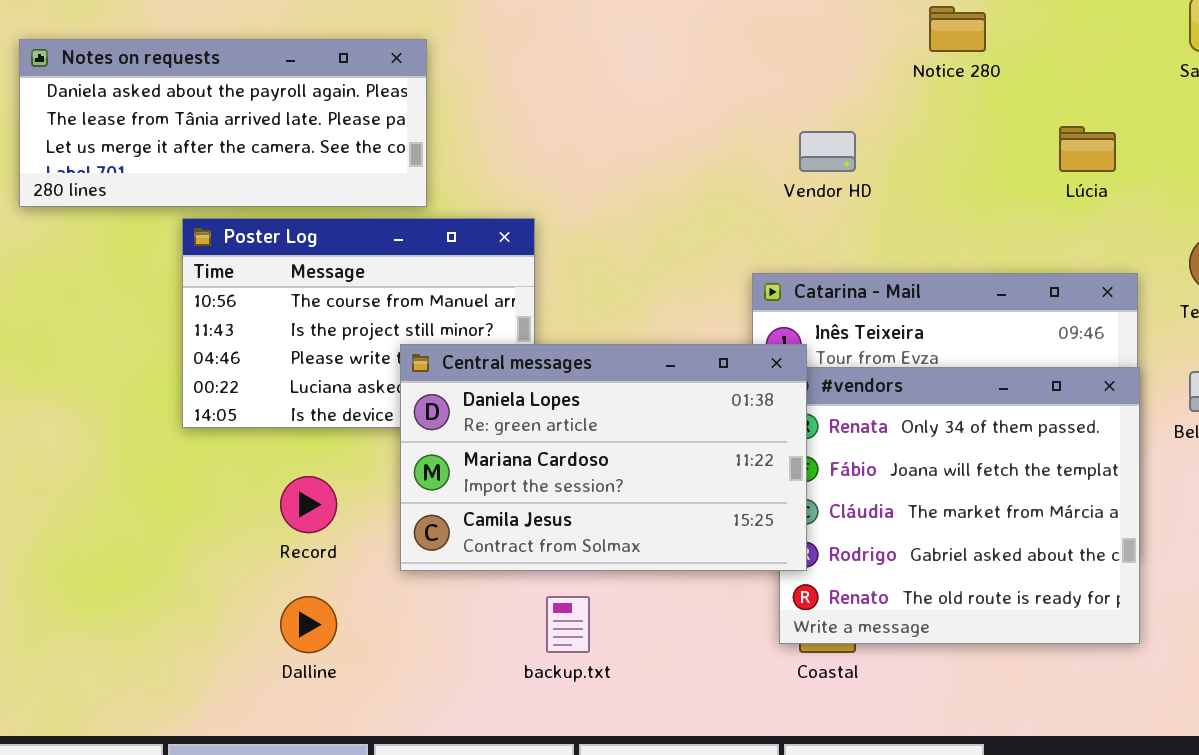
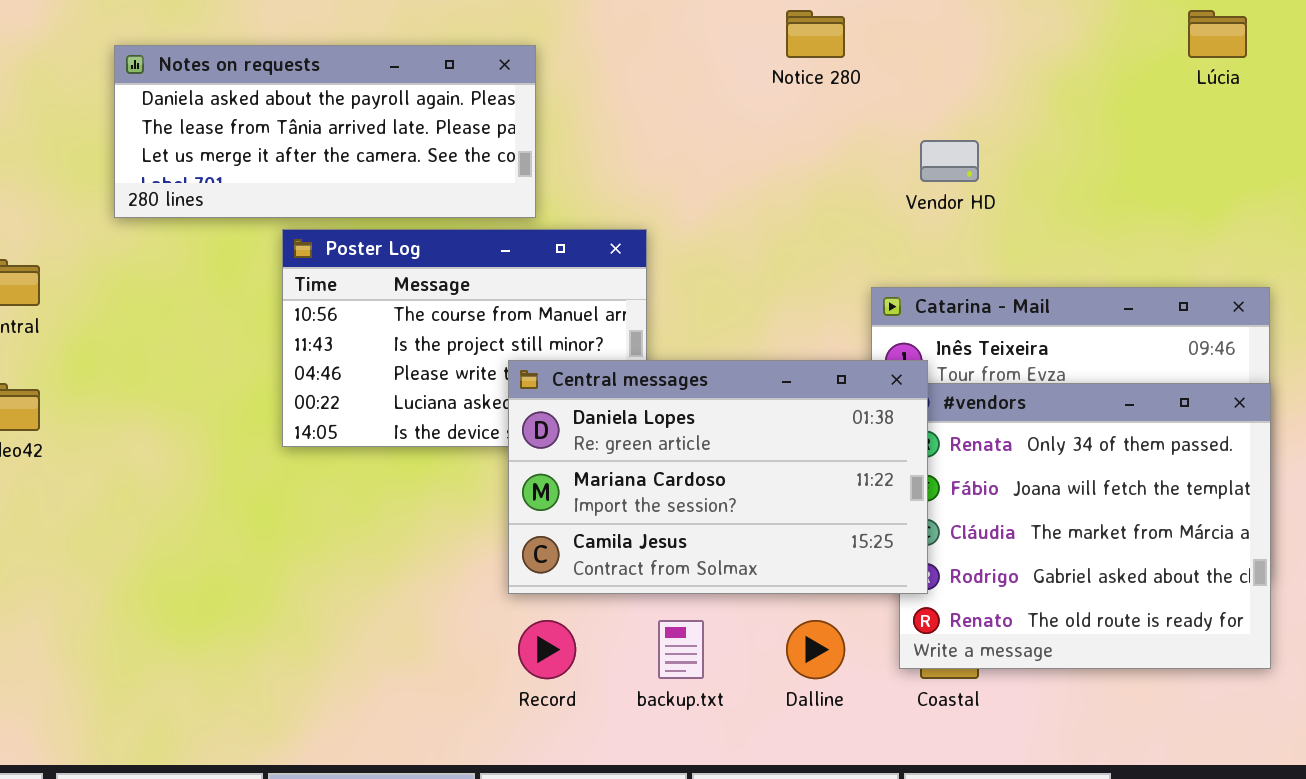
Notice 280: [929,6,986,52] -> [786,10,845,58], moved
Lúcia: [1059,126,1116,172] -> [1188,10,1247,58], moved
Record: [280,476,337,533] -> [518,620,576,679], moved
Dalline: [280,596,337,653] -> [786,620,845,679], moved

